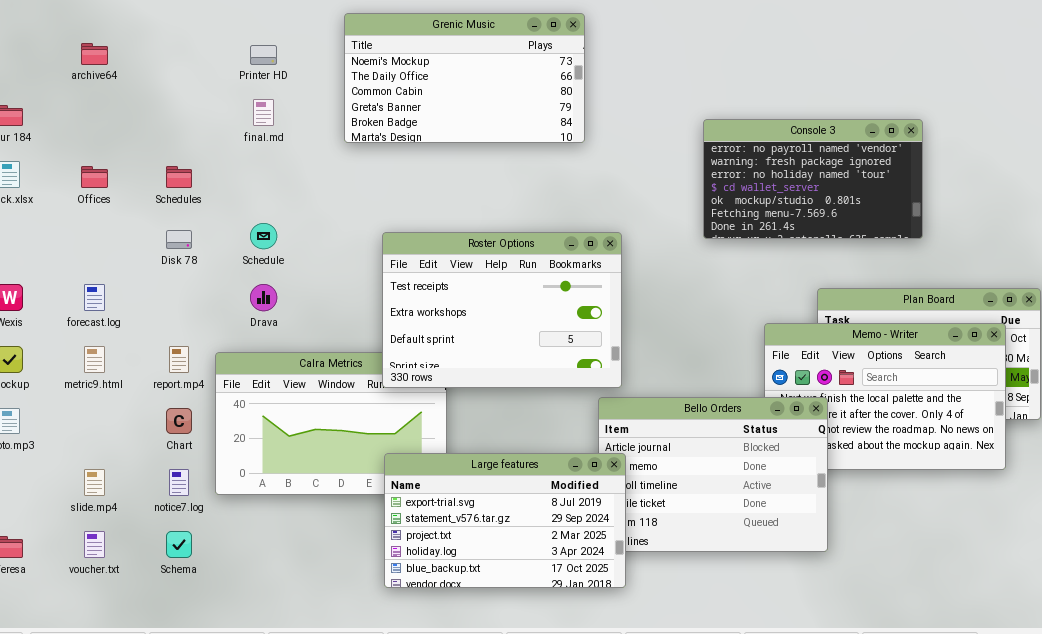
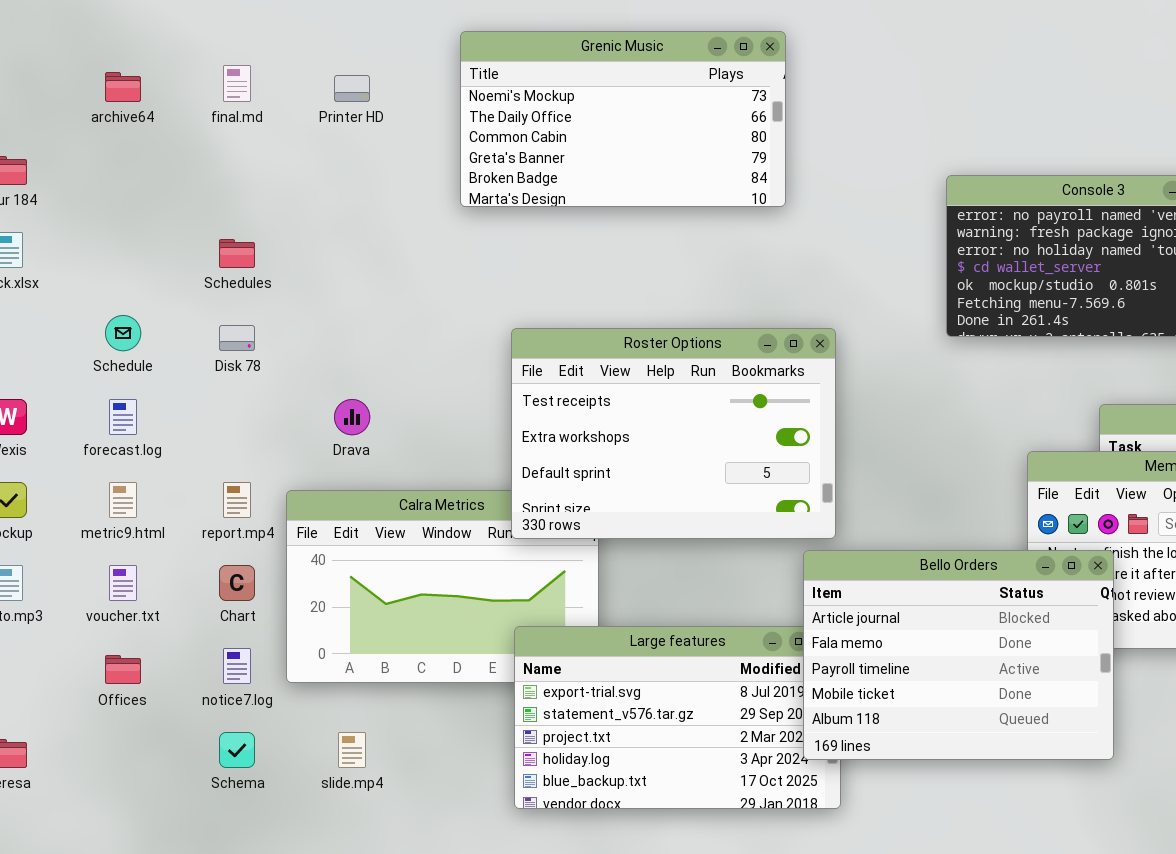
final.md: [253,99,274,126] -> [223,65,251,102], moved
Offices: [81,166,108,188] -> [105,655,141,684], moved
Schedule: [250,223,277,249] -> [105,315,141,351], moved
Bello Orders: [598,397,828,552] -> [803,550,1114,760], raised
slide.mp4: [84,469,105,496] -> [338,732,366,768], moved
voucher.txt: [84,531,105,558] -> [109,565,137,601], moved

